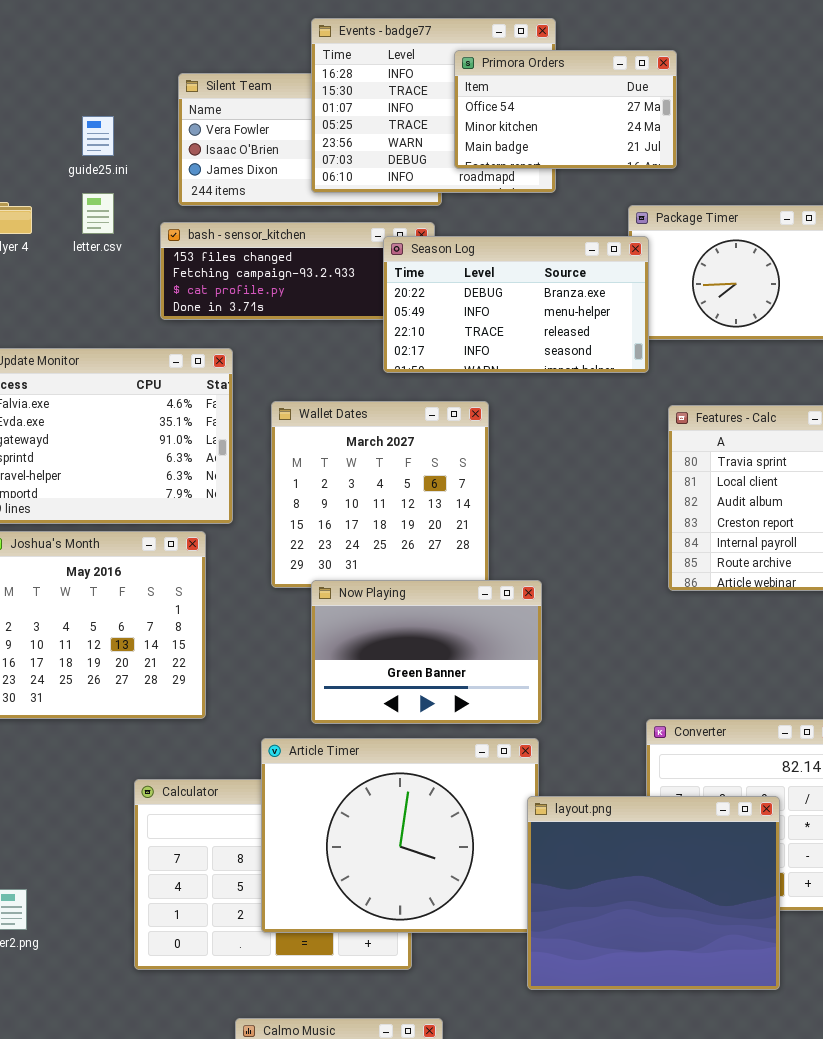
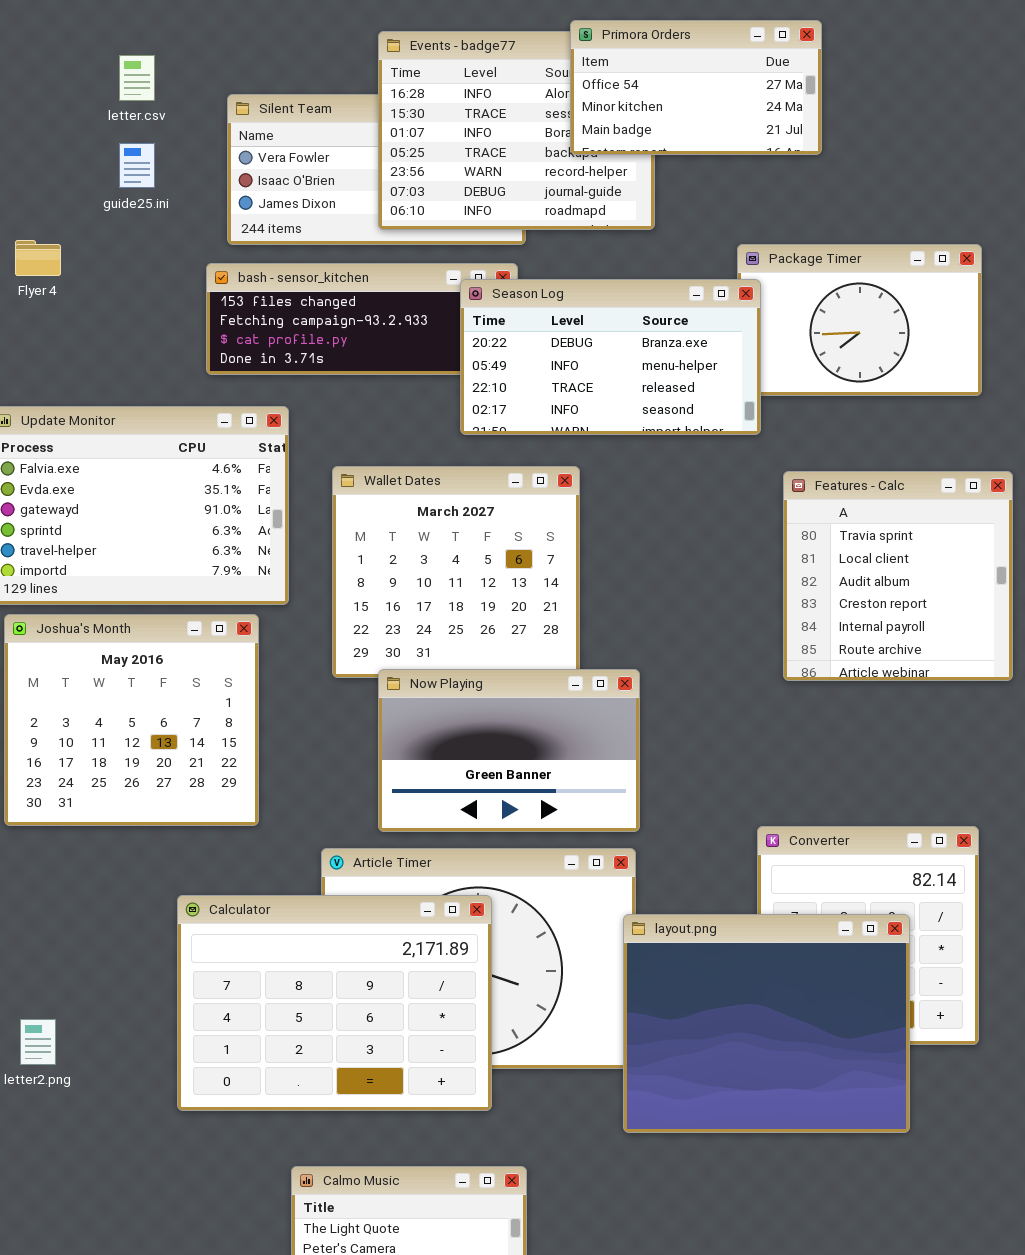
Primora Orders: [454,50,677,169] -> [570,20,822,155], moved
letter.csv: [82,193,114,234] -> [119,55,155,101], moved
Calculator: [134,779,412,970] -> [177,895,492,1111], raised

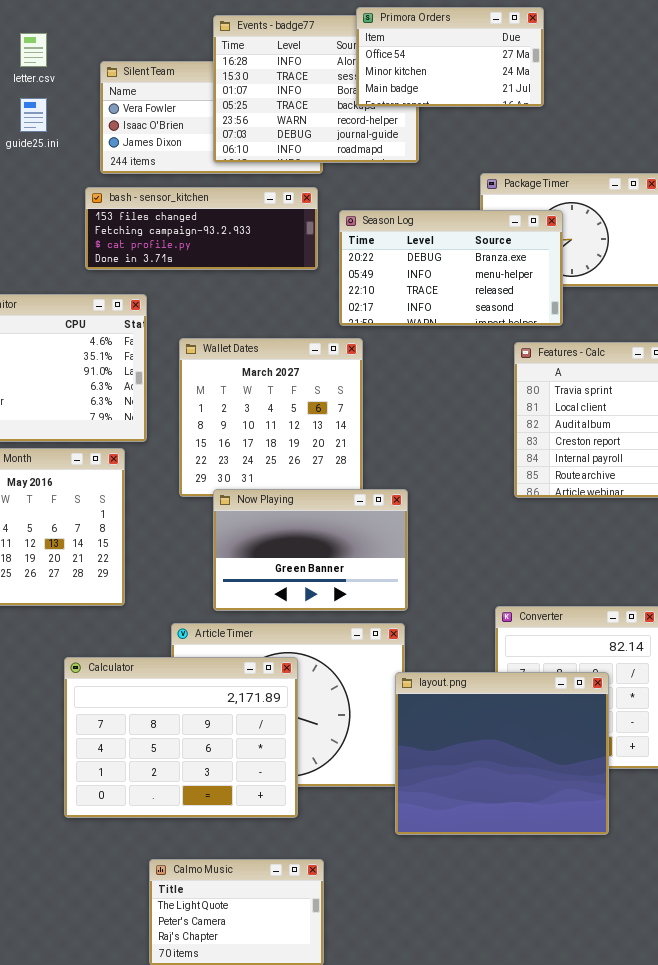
Season Log: [460,279,761,435] -> [339,210,563,326], moved

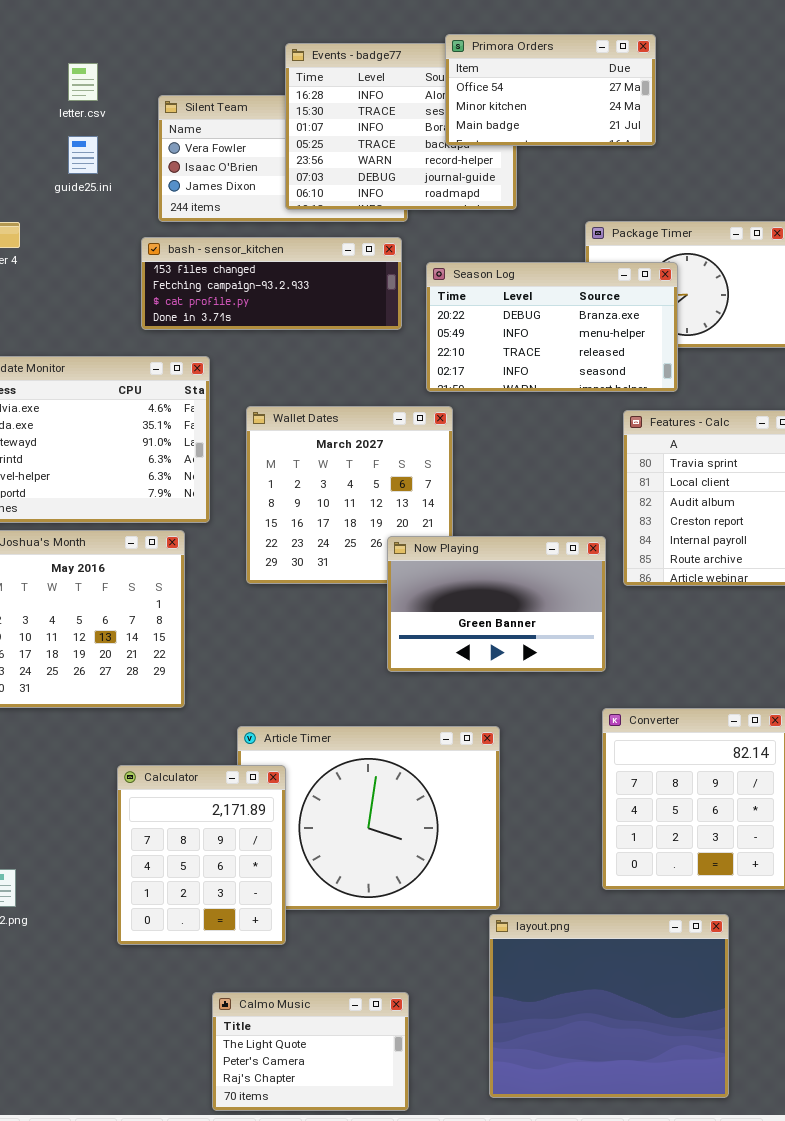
Now Playing: [213,489,408,611] -> [387,536,606,672], moved
Calculator: [64,657,298,818] -> [117,765,286,945], resized
layout.png: [395,672,609,835] -> [489,914,729,1098], moved

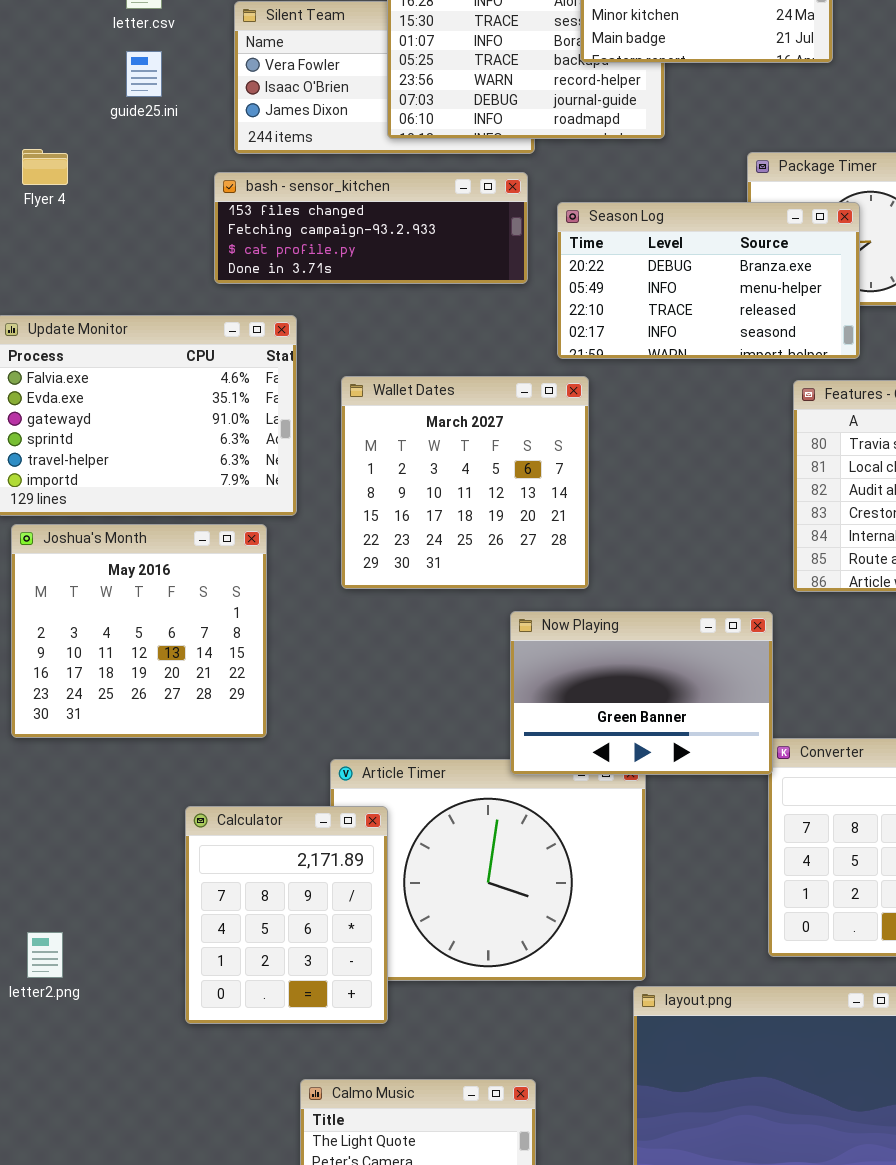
Now Playing: [387,536,606,672] -> [510,611,773,775], moved

